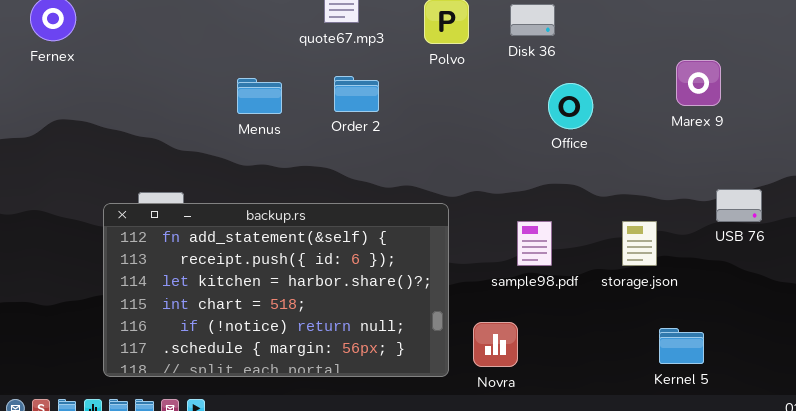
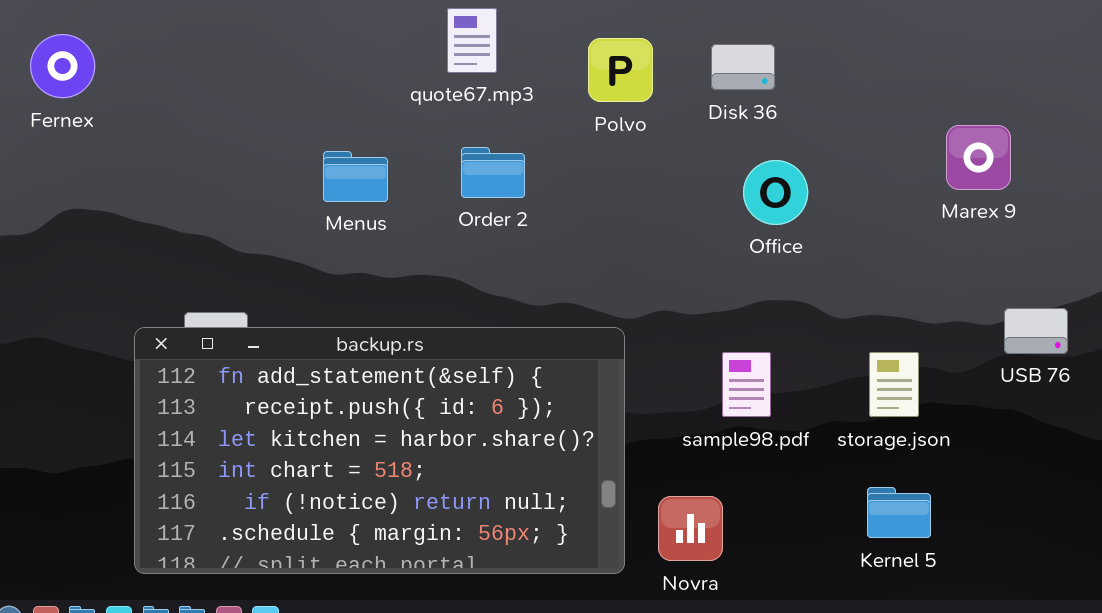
Office: [548,83,593,129] -> [743,160,808,225], moved
Kernel 5: [659,328,704,364] -> [867,487,931,538], moved

